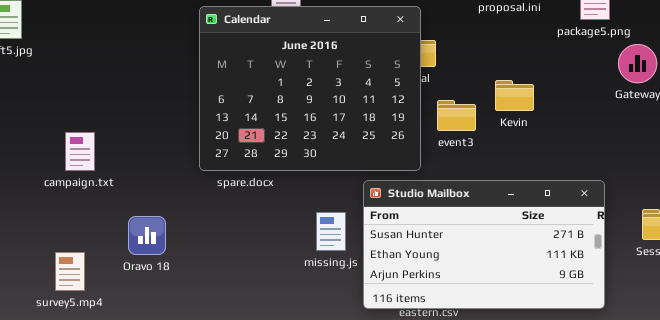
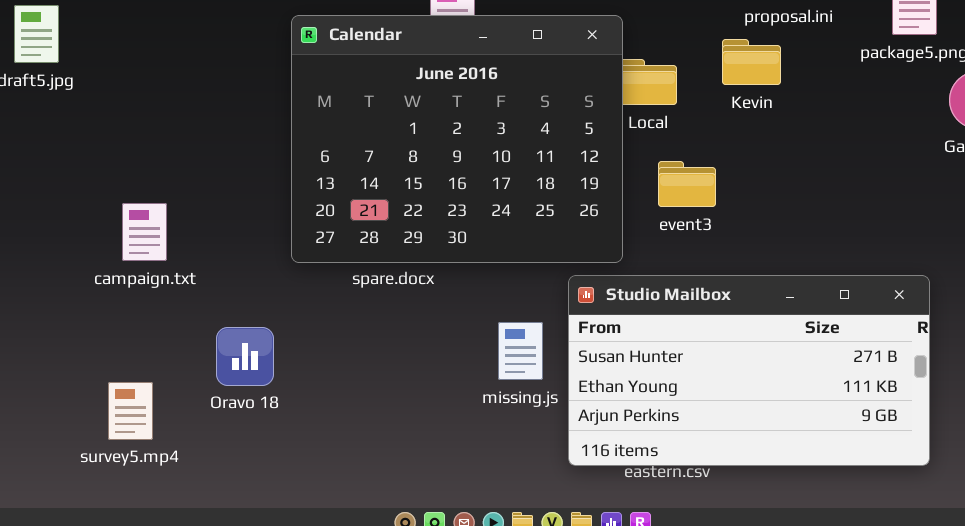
Calendar: [199,6,421,171] -> [291,15,623,263], moved
Kevin: [495,80,534,111] -> [722,39,781,85], moved
event3: [437,100,476,131] -> [658,161,716,207], moved

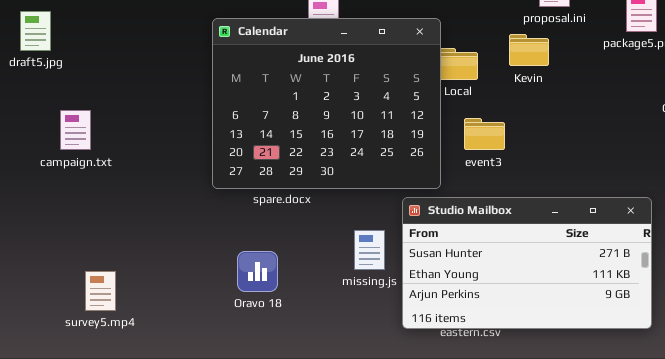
campaign.txt: [122,203,167,261] -> [60,110,91,150], moved
Oravo 18: [216,327,274,386] -> [237,251,278,292], moved

